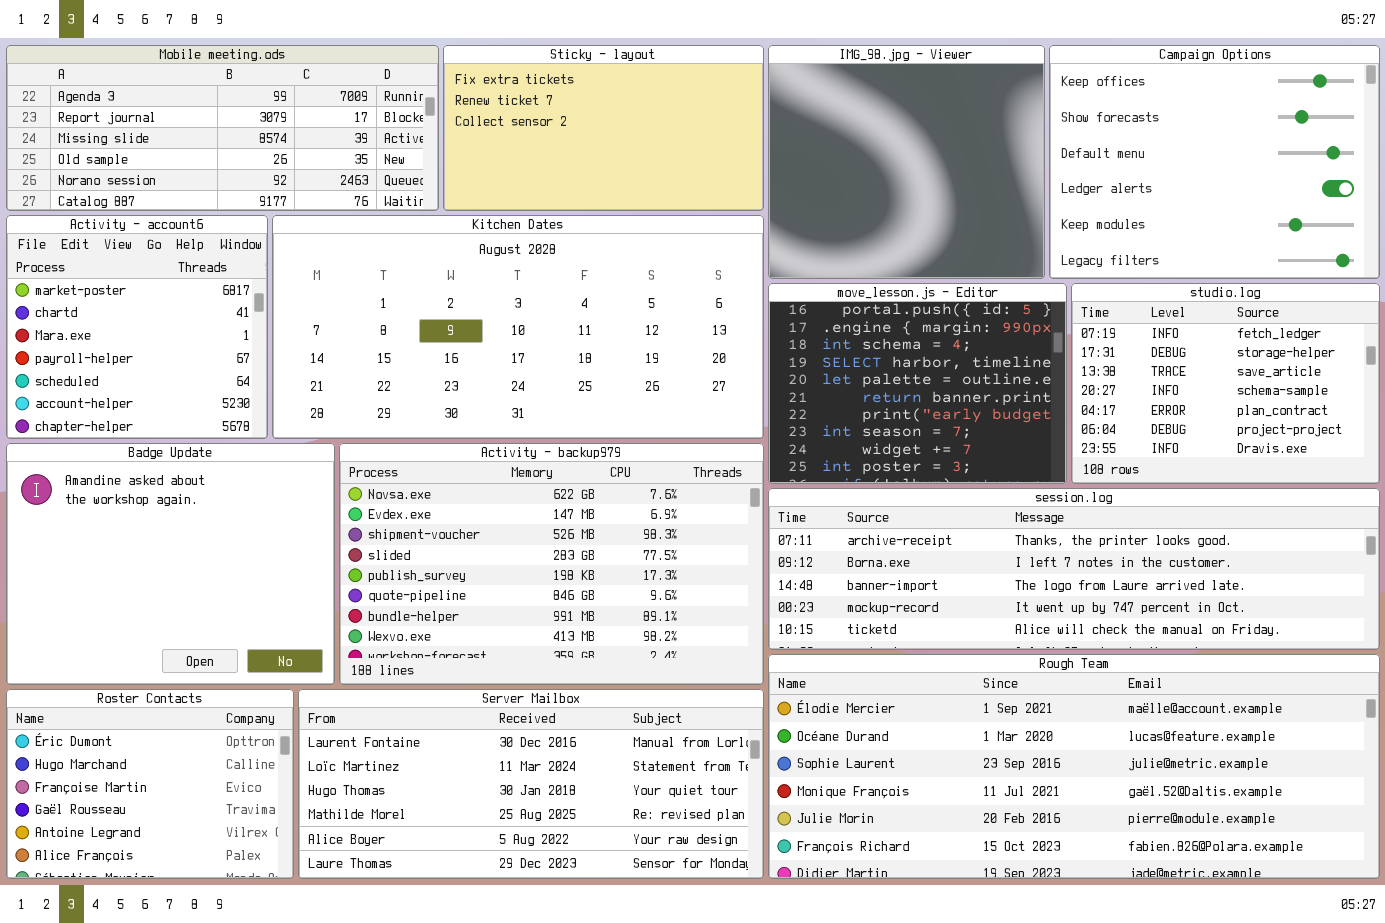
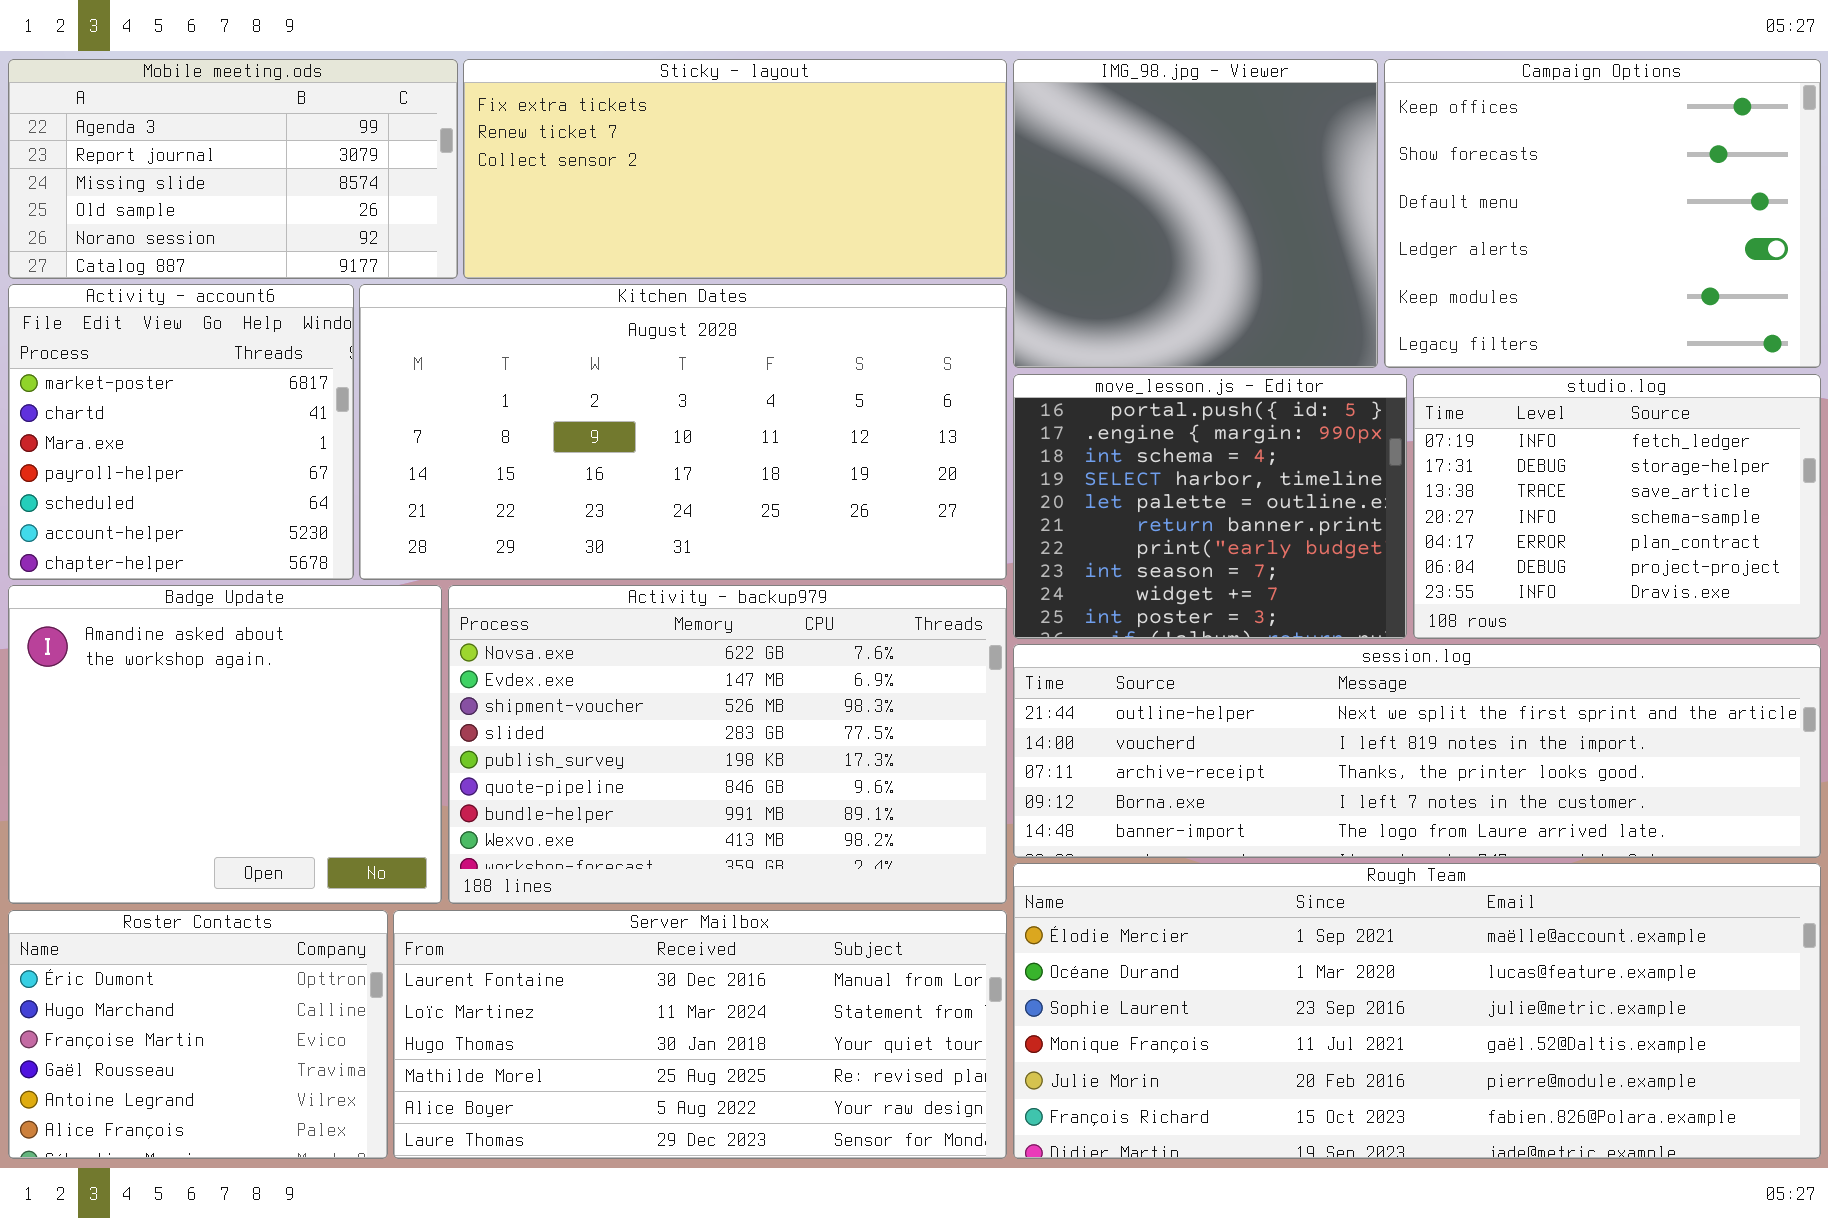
Mobile meeting.ods: [6,45,439,211] -> [8,59,458,279], resized
Sticky - layout: [443,45,764,211] -> [463,59,1007,279], resized
session.log: [768,488,1380,650] -> [1013,644,1821,858], scrolled up 2 rows

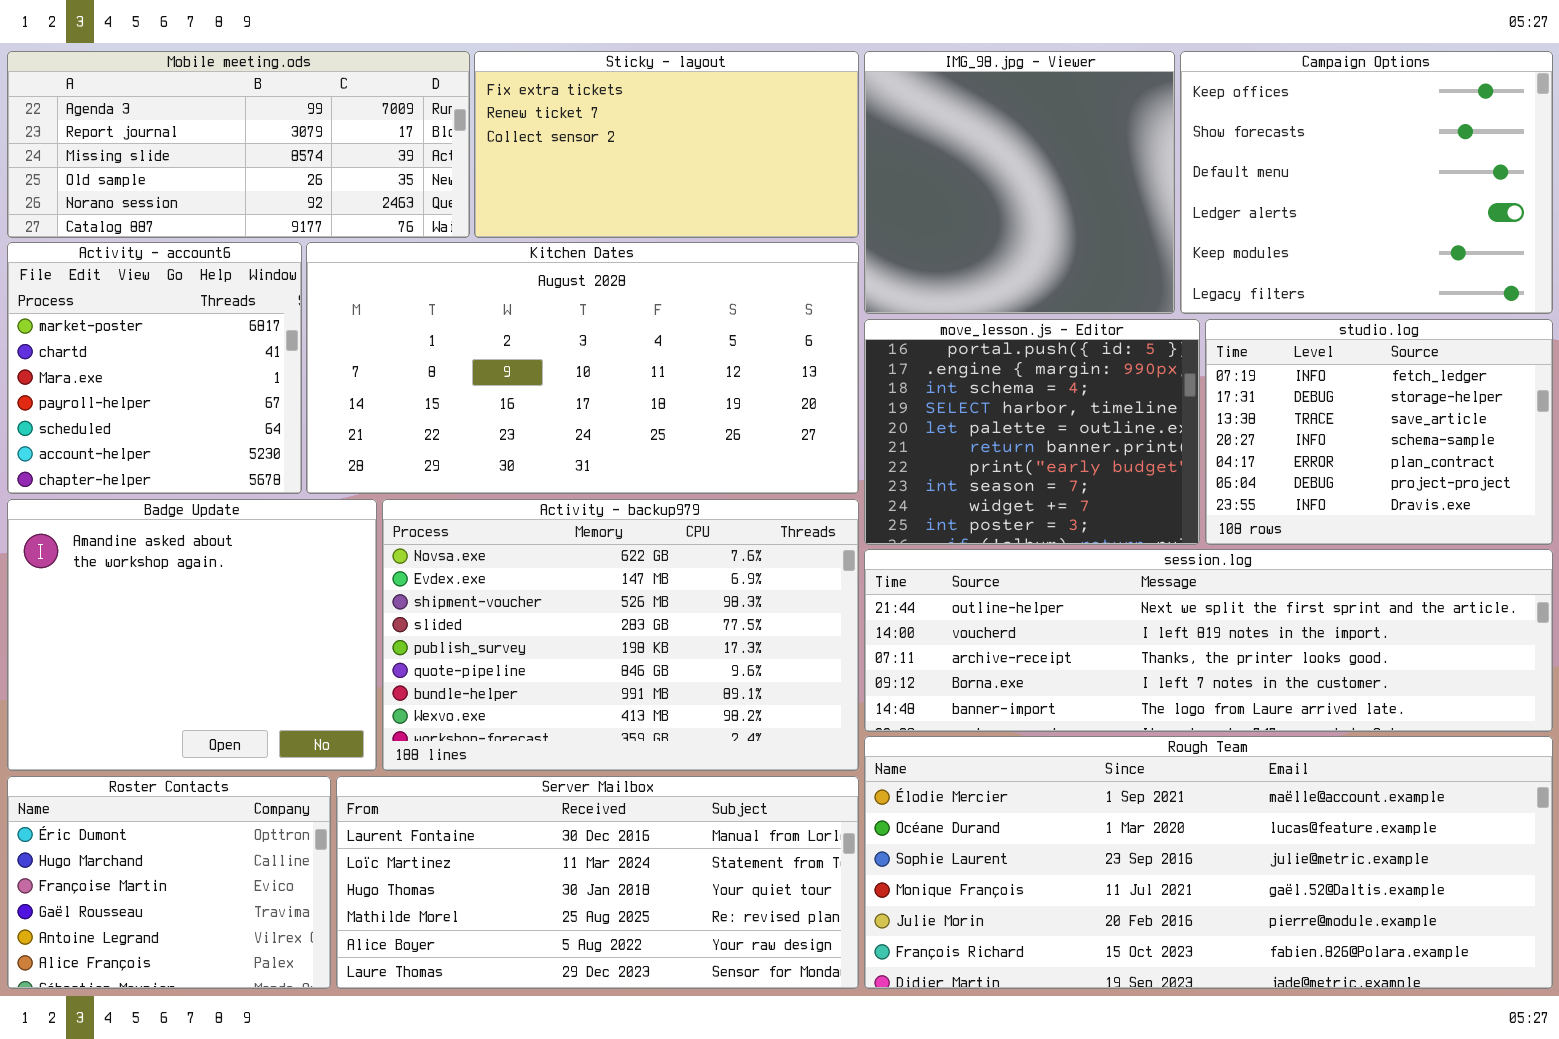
Mobile meeting.ods: [8,59,458,279] -> [7,51,470,238], resized
Sticky - layout: [463,59,1007,279] -> [474,51,859,238], resized

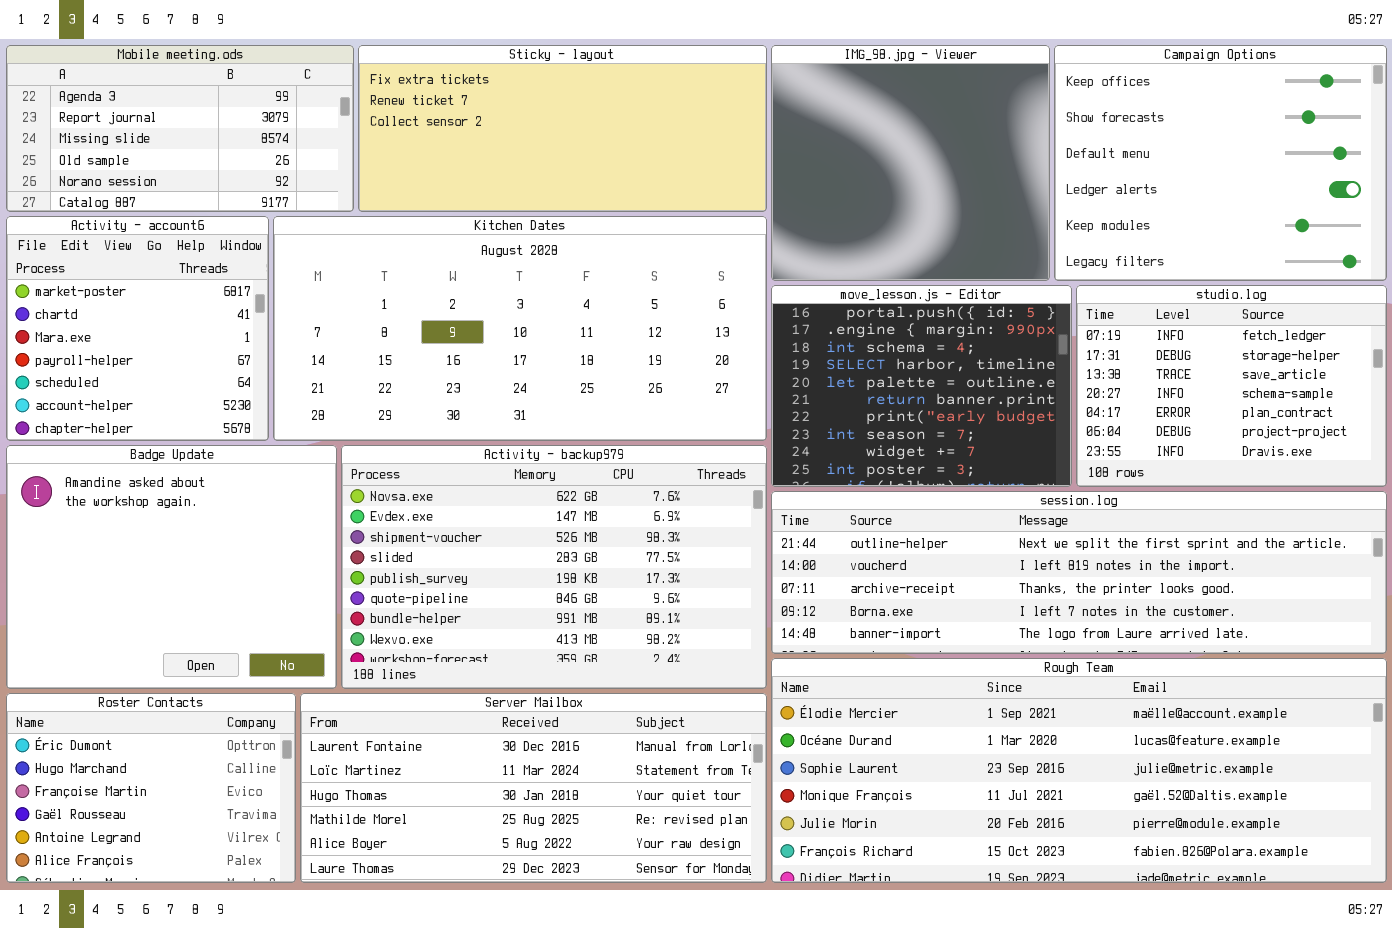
Mobile meeting.ods: [7,51,470,238] -> [6,45,354,212], resized
Sticky - layout: [474,51,859,238] -> [358,45,767,212], resized

